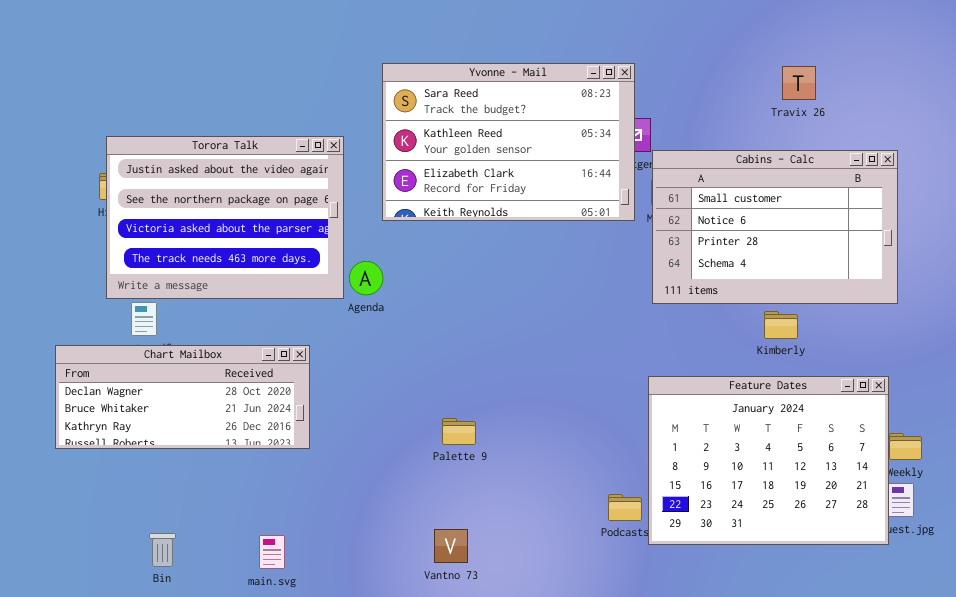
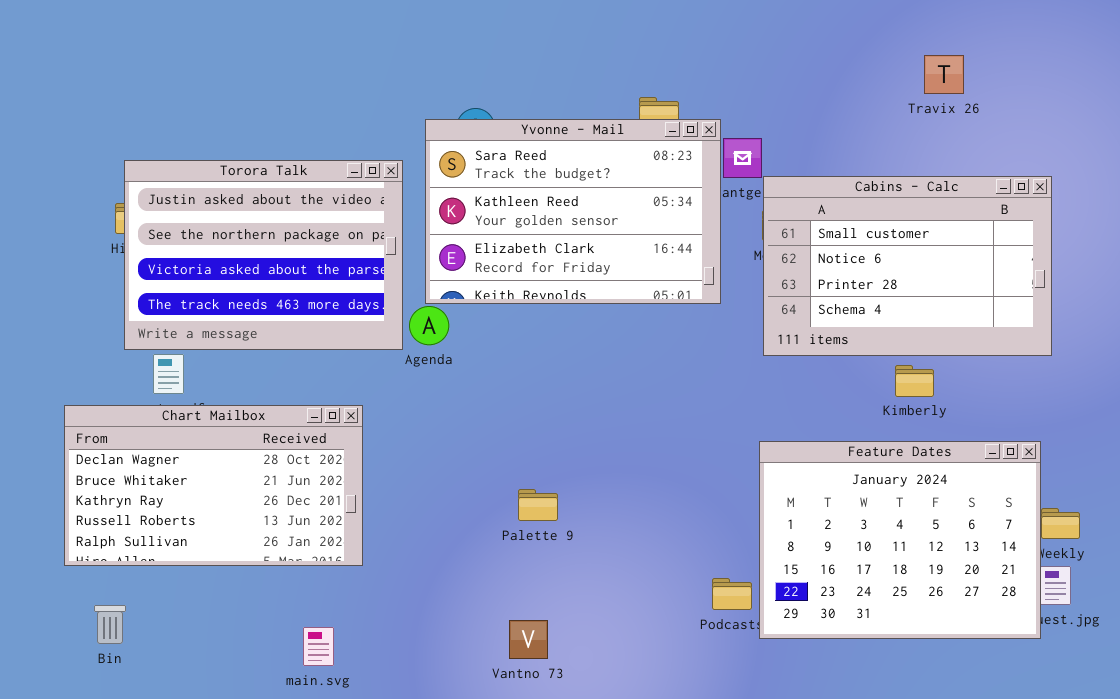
Yvonne - Mail: [382,63,635,221] -> [425,119,721,304], moved
Travix 26: [782,66,816,100] -> [924,55,964,94], moved
Chart Mailbox: [55,345,310,449] -> [64,405,363,566], resized
Bin: [149,533,176,567] -> [94,605,126,644], moved

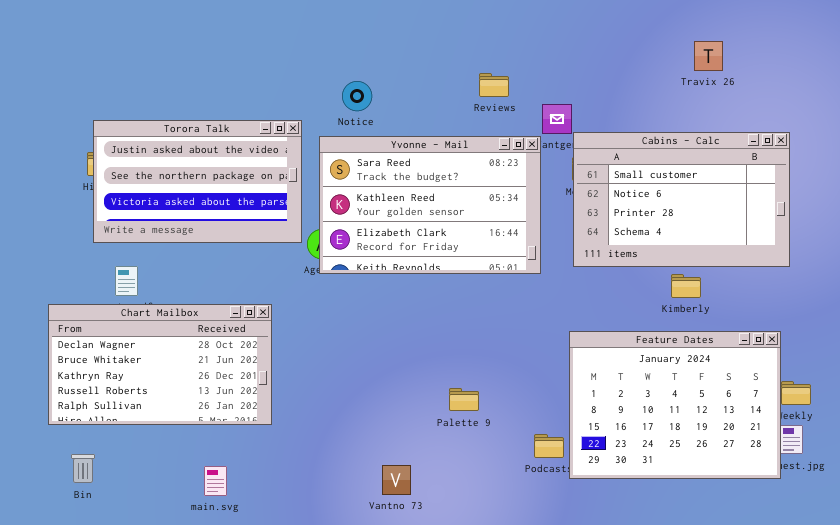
Yvonne - Mail: [425,119,721,304] -> [319,136,541,274], moved
Torora Talk: [124,160,403,350] -> [93,120,302,243], resized
Palette 9: [518,489,558,521] -> [449,388,479,411], moved
main.svg: [303,627,334,666] -> [204,466,227,496], moved

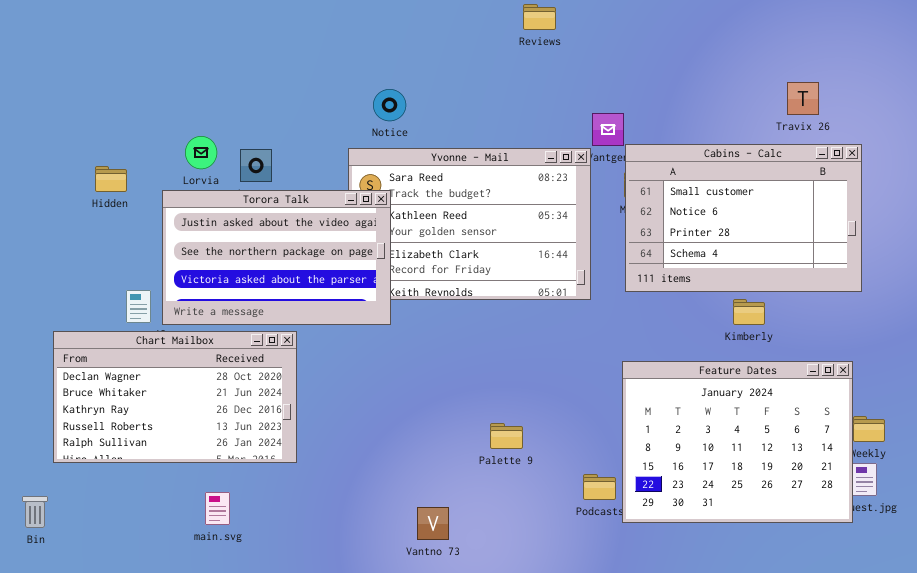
Travix 26: [694,41,723,71] -> [787,82,819,115], moved
Reviews: [479,73,509,97] -> [523,4,556,30], moved
Torora Talk: [93,120,302,243] -> [162,190,391,325], moved
Bin: [71,454,95,483] -> [22,496,48,528], moved
main.svg: [204,466,227,496] -> [205,492,230,525], moved

